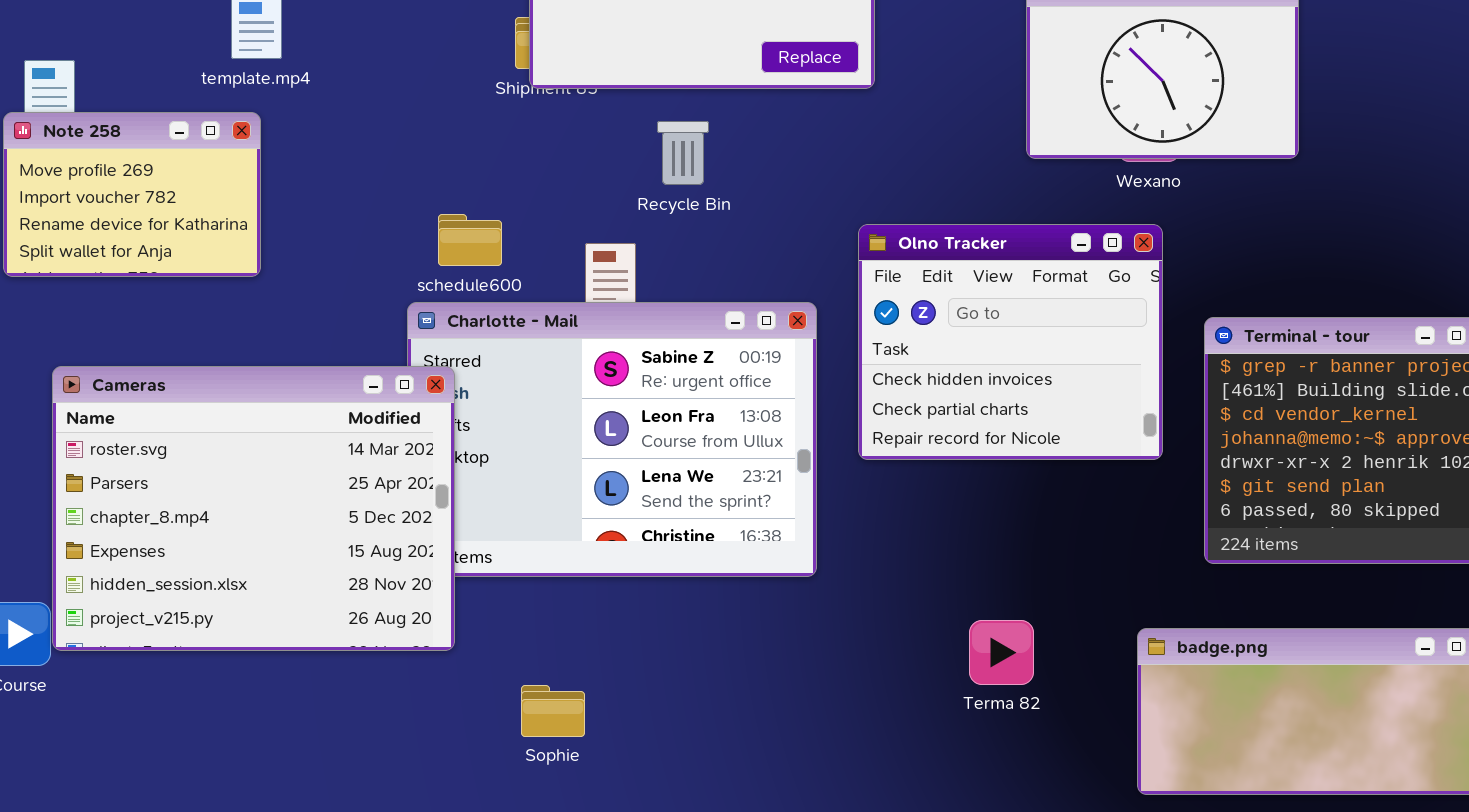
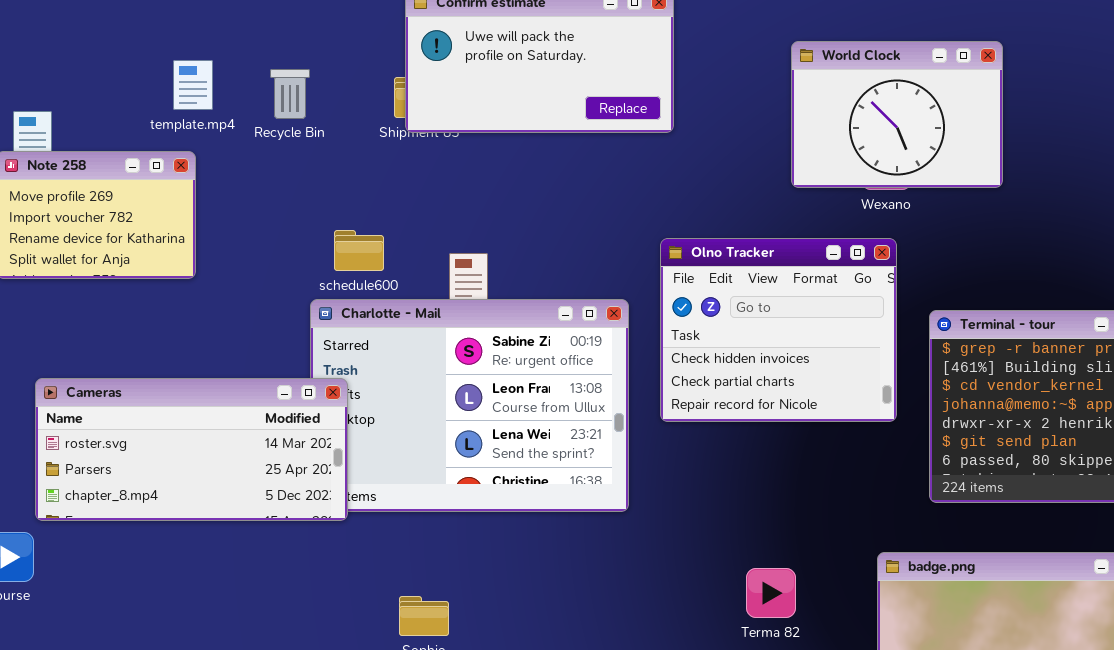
Recycle Bin: [657,121,709,185] -> [270,69,310,119], moved
Cameras: [52,366,455,651] -> [35,378,348,521], moved, resized
Terma 82: [969,620,1034,685] -> [746,568,796,618], moved

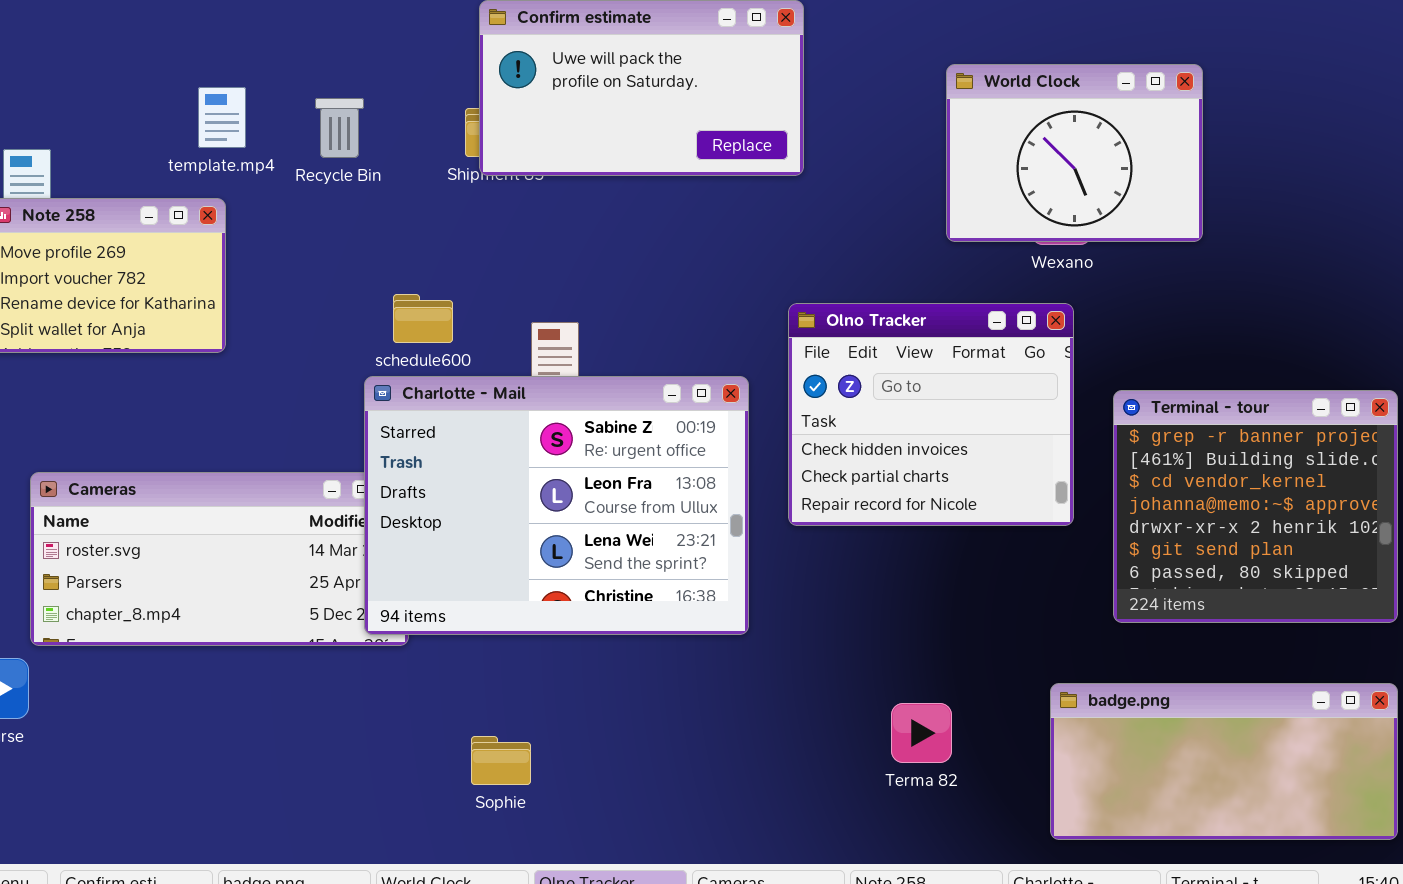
Charlotte - Mail: [310,299,629,512] -> [364,376,749,635], raised

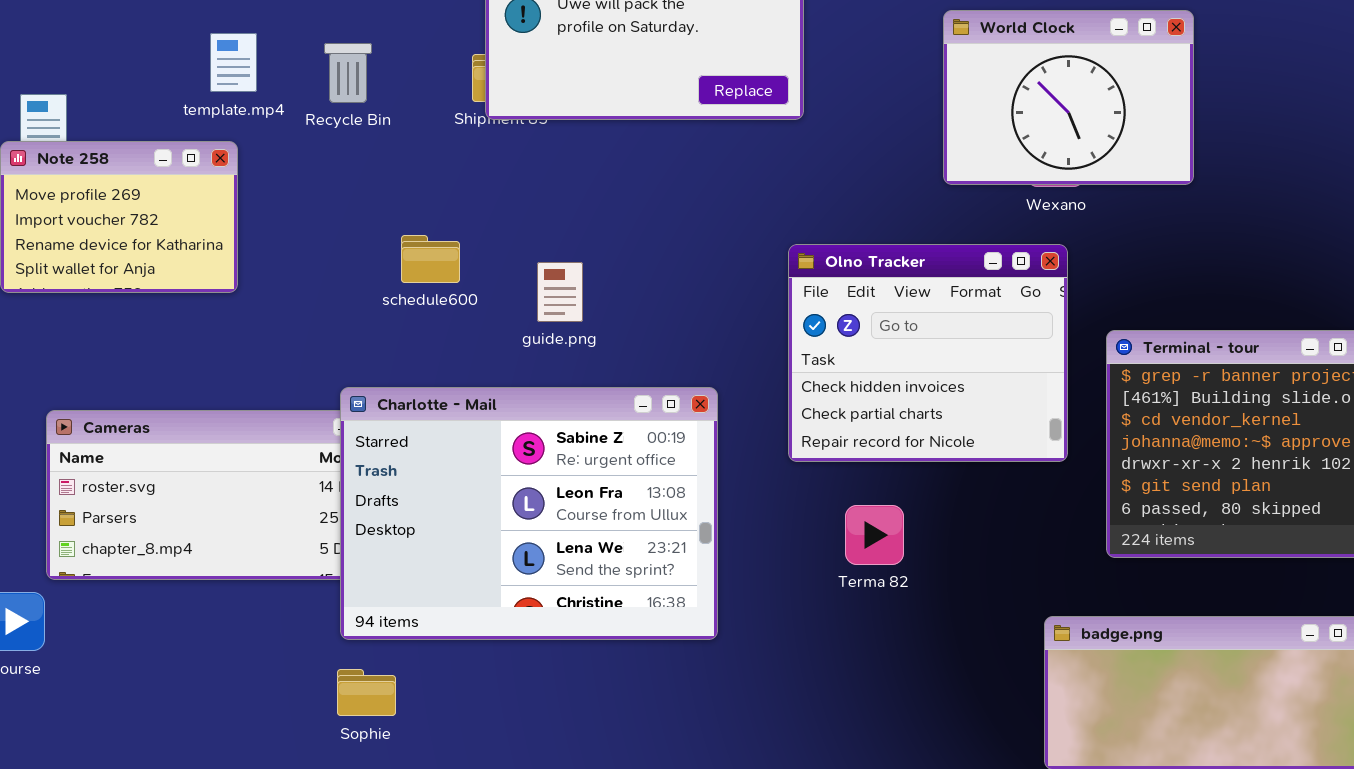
Charlotte - Mail: [364,376,749,635] -> [340,387,718,640], moved
Terma 82: [891,703,952,763] -> [845,505,904,565], moved
Sophie: [471,736,531,785] -> [337,669,396,716], moved

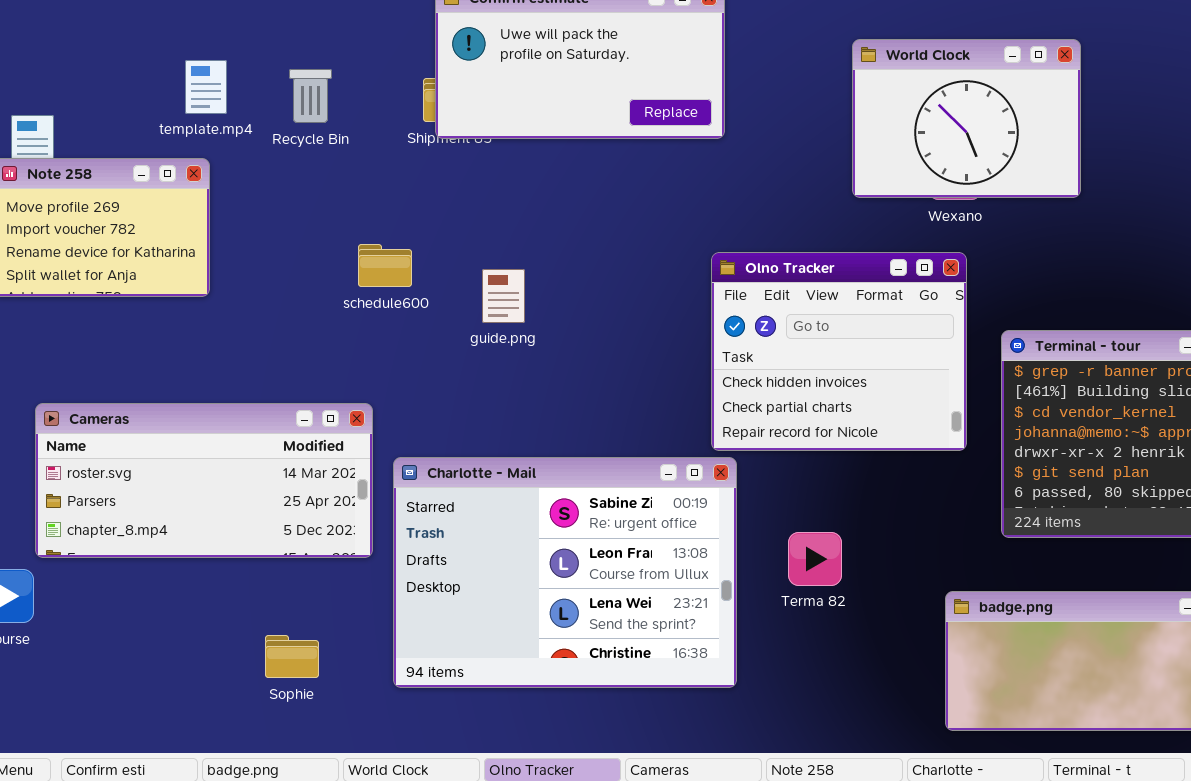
Charlotte - Mail: [340,387,718,640] -> [393,457,737,688], moved
Terma 82: [845,505,904,565] -> [788,532,842,586], moved
Sophie: [337,669,396,716] -> [265,635,319,678], moved

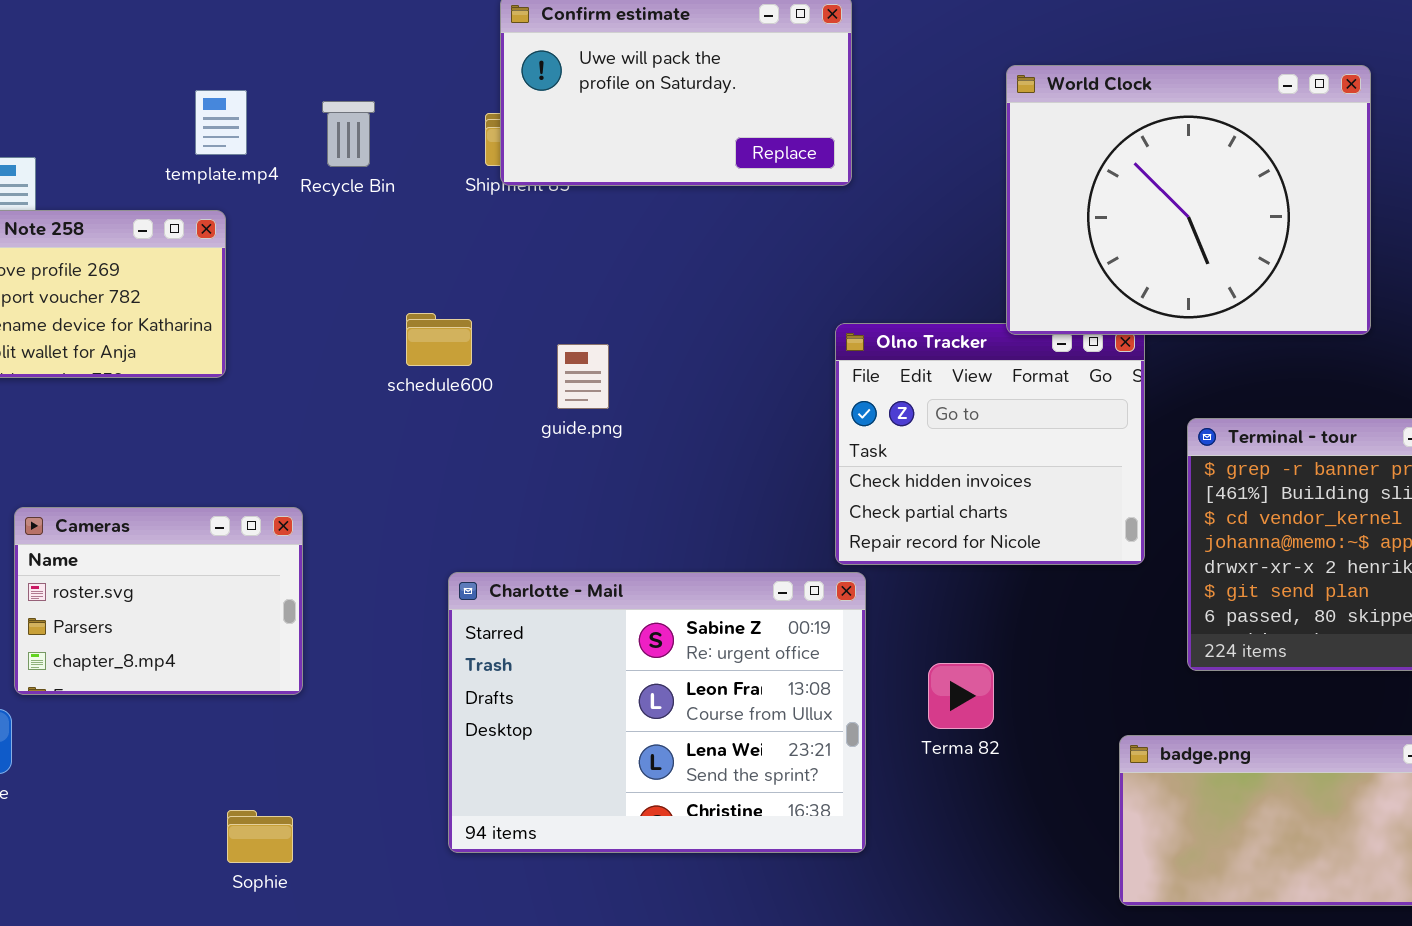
World Clock: [852,39,1081,198] -> [1006,65,1371,335], resized
Cameras: [35,403,373,558] -> [14,507,303,695], resized
Sophie: [265,635,319,678] -> [227,810,293,863], moved

